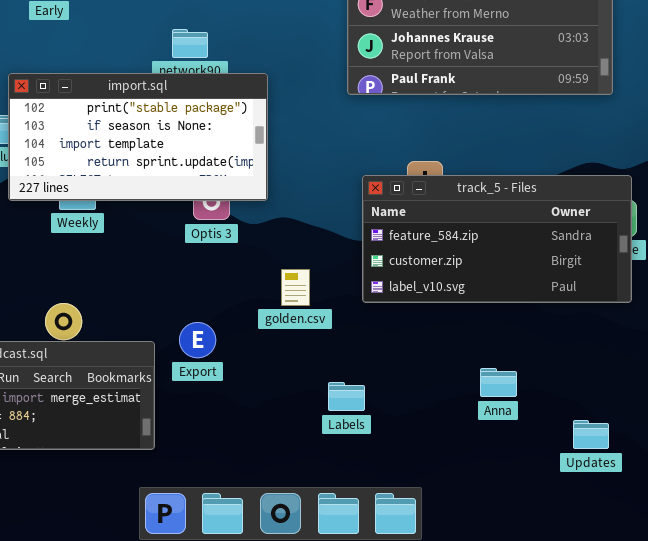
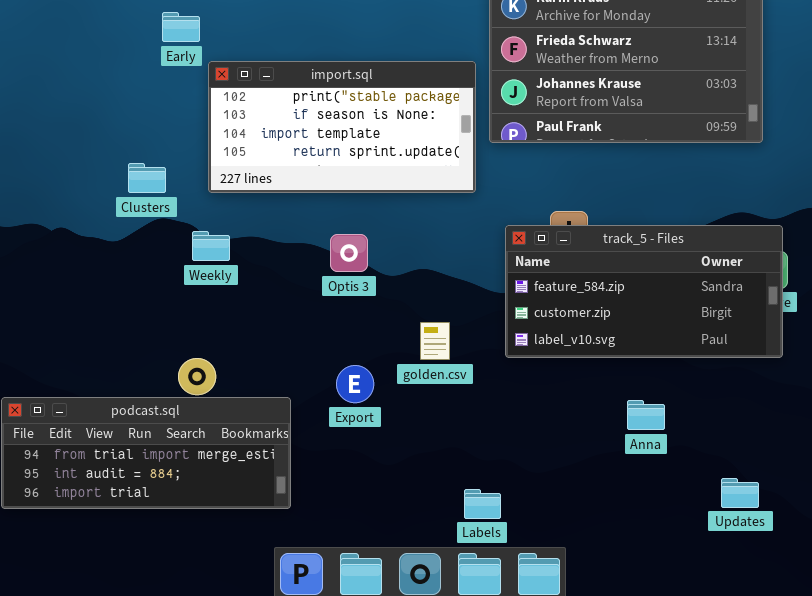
import.sql: [8,73,268,201] -> [208,61,476,193], moved
Export: [179,322,216,358] -> [336,365,374,403], moved
Anna: [480,368,517,397] -> [627,400,665,430], moved
Labels: [328,382,365,411] -> [464,489,501,519], moved

